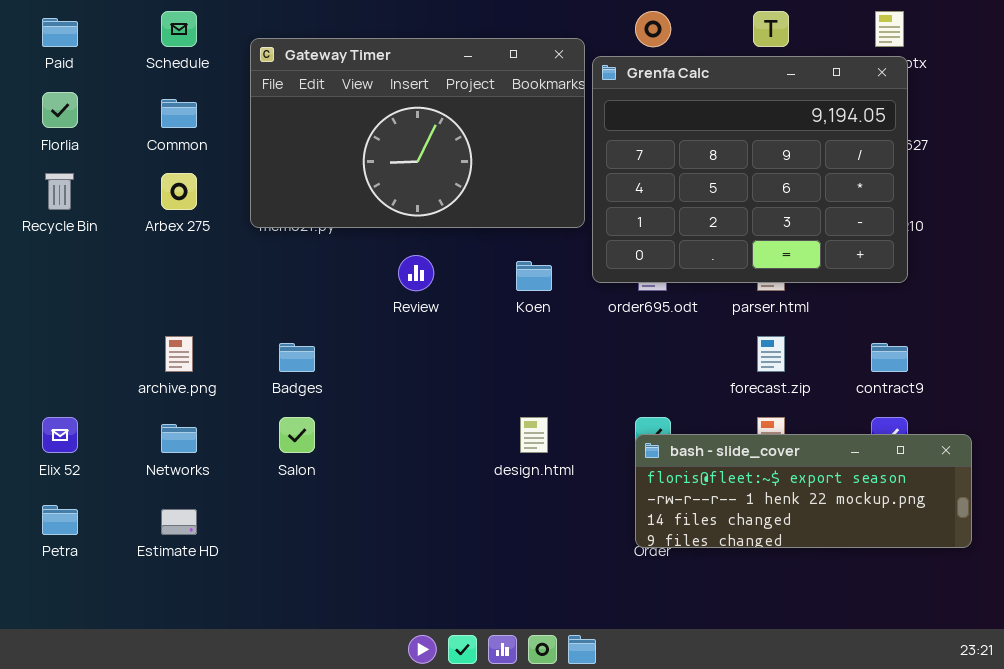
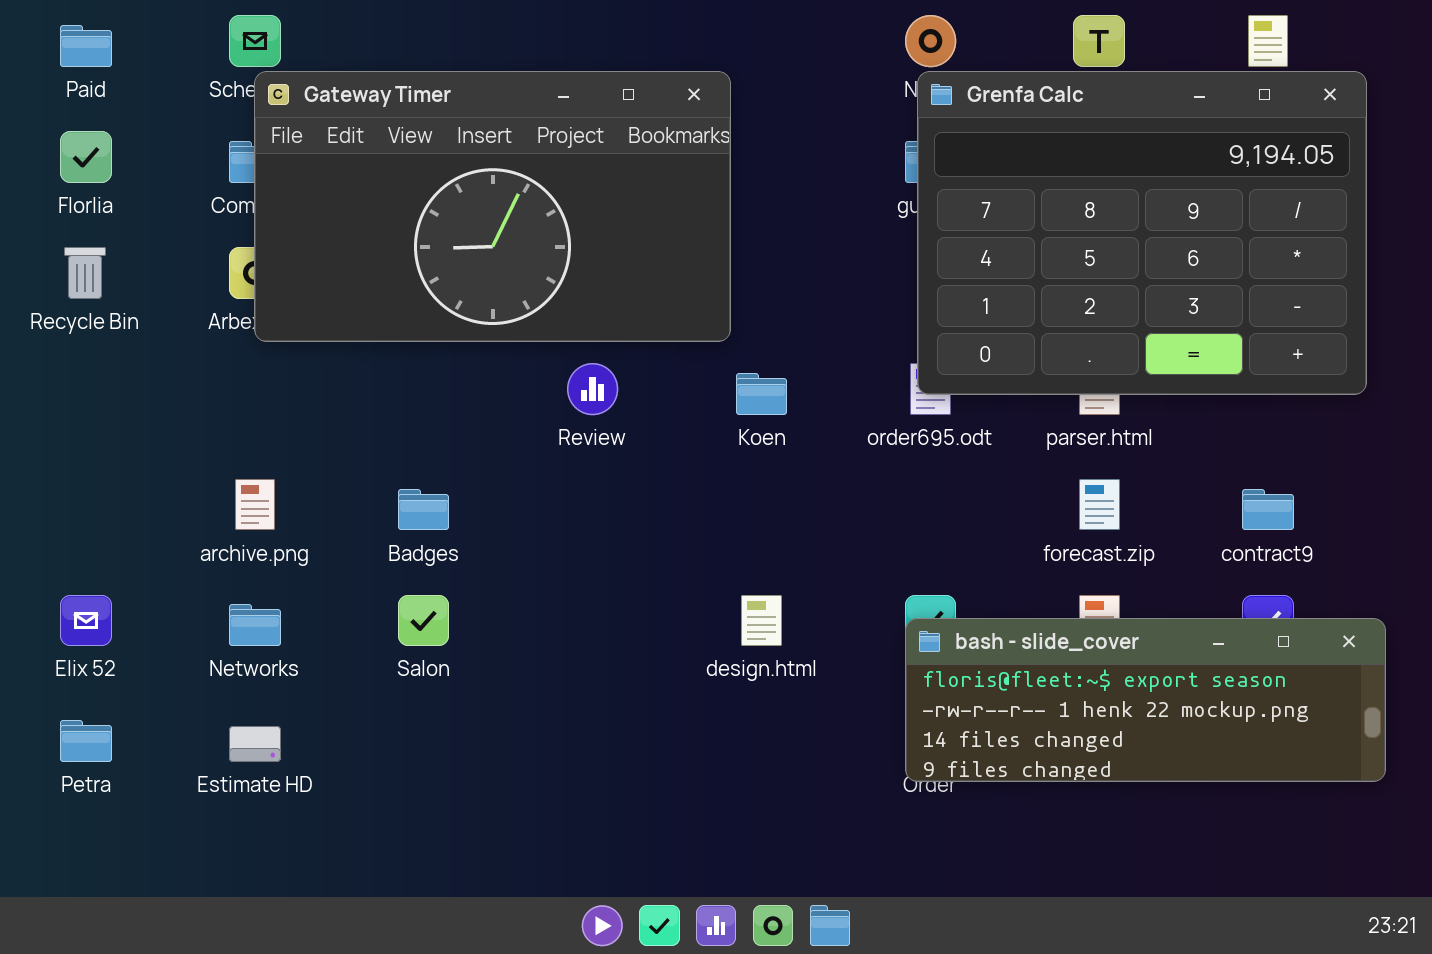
Gateway Timer: [250,38,585,228] -> [254,71,731,342], moved
Grenfa Calc: [592,56,908,283] -> [917,71,1367,395], moved

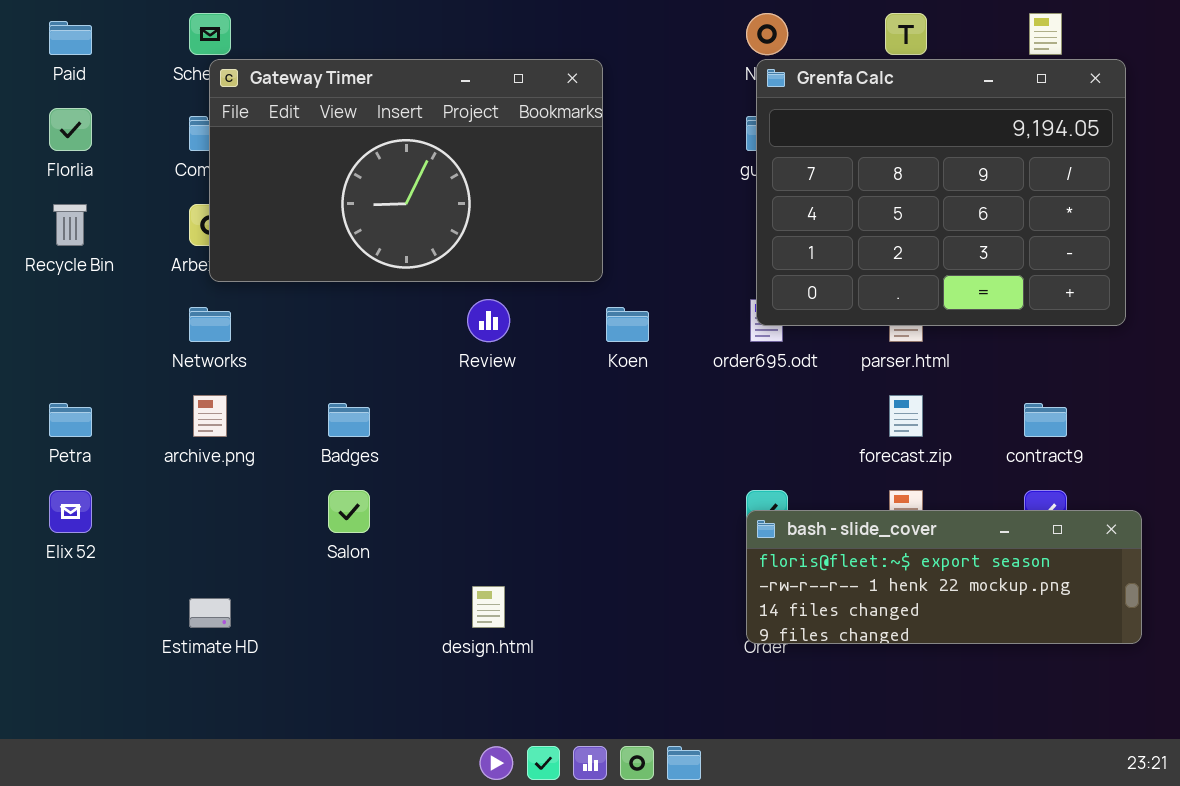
design.html: [741,595,782,646] -> [472,586,505,628], moved
Networks: [229,604,281,646] -> [189,307,231,342], moved
Petra: [60,720,112,762] -> [49,403,92,437], moved

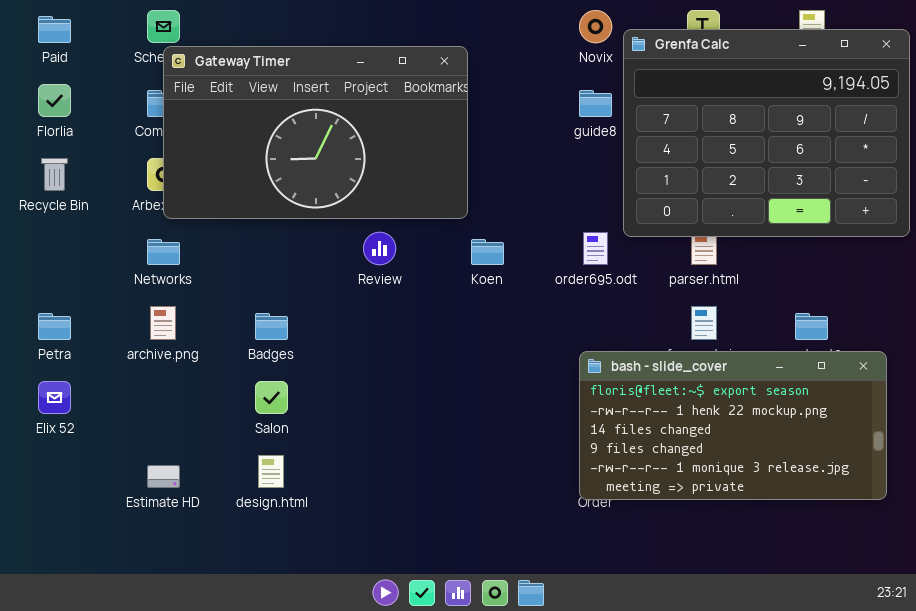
Grenfa Calc: [756,59,1126,326] -> [623,29,910,237], moved
bash - slide_cover: [746,510,1142,644] -> [579,351,887,500], resized
design.html: [472,586,505,628] -> [258,455,284,488], moved

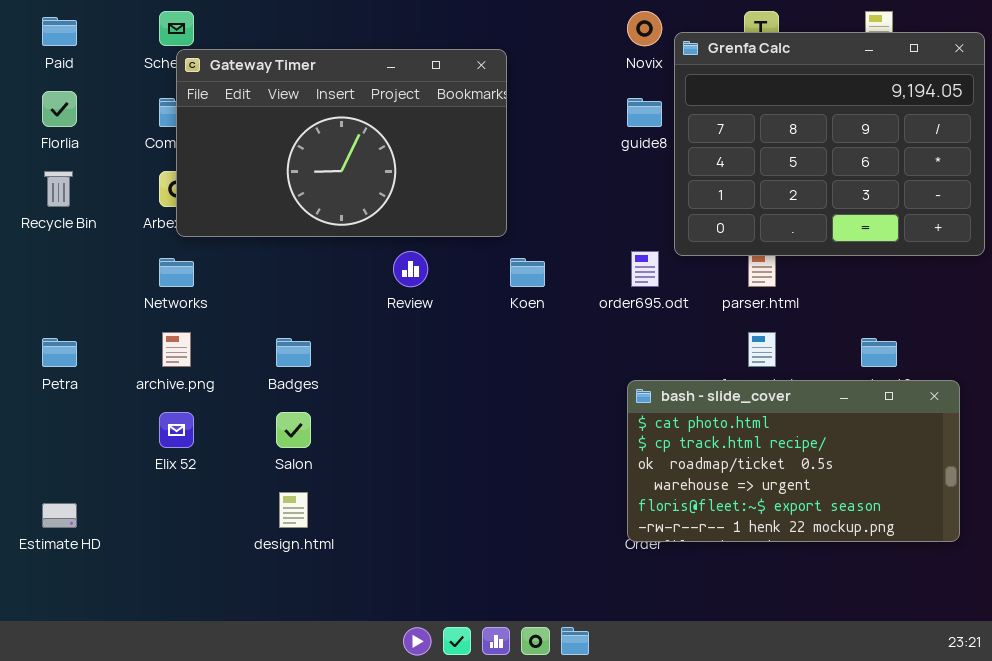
bash - slide_cover: [579,351,887,500] -> [627,380,960,542], scrolled up 4 rows
Elix 52: [38,381,71,414] -> [159,412,194,448], moved
Estimate HD: [147,465,180,488] -> [42,503,77,528], moved

